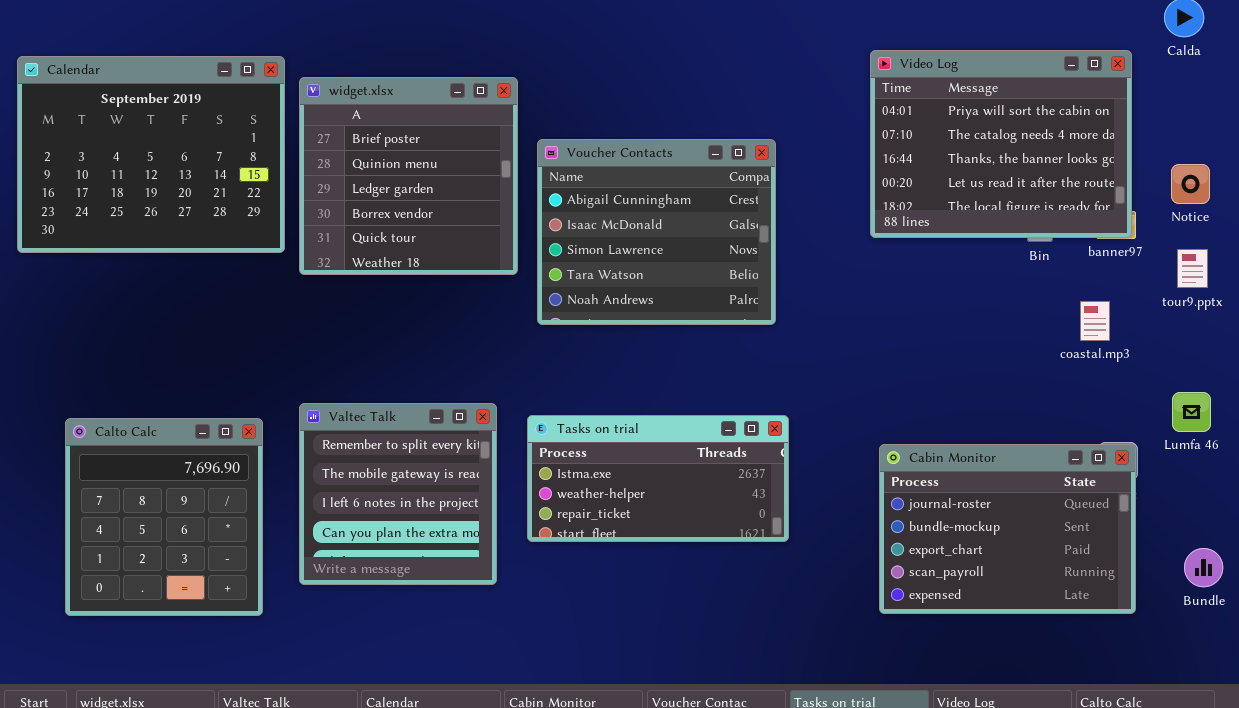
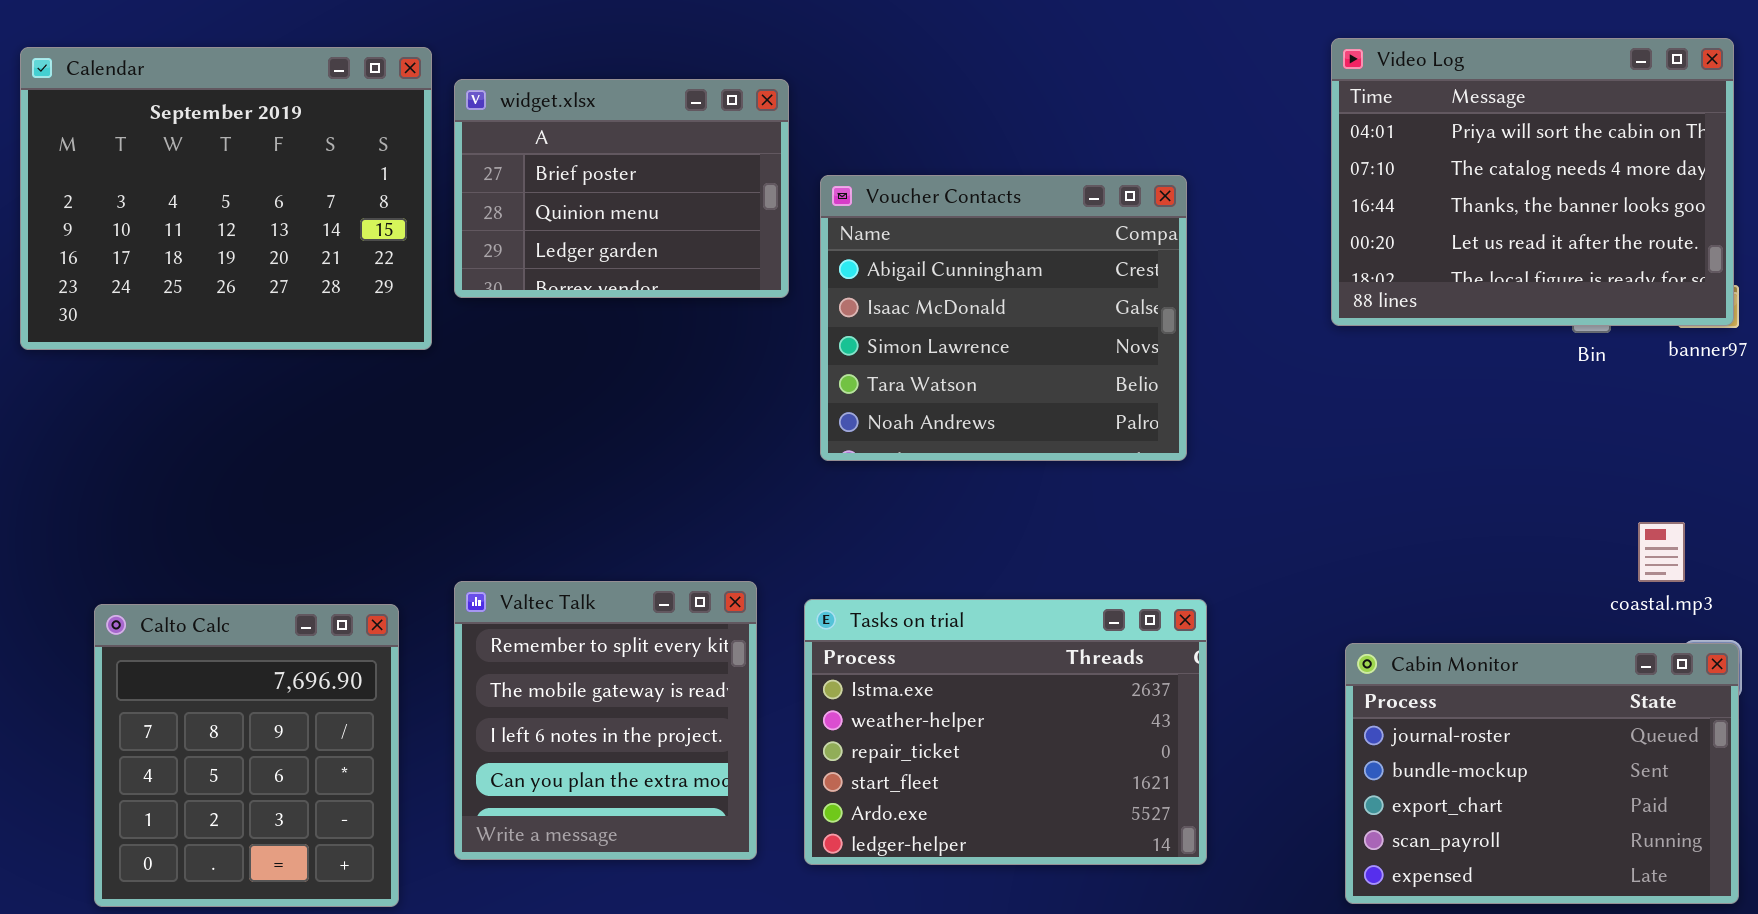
widget.xlsx: [299,77,518,275] -> [454,79,789,298], resized
coastal.mp3: [1080,301,1110,341] -> [1638,522,1685,582], moved
Tasks on trial: [527,415,789,542] -> [804,599,1207,865], resized

